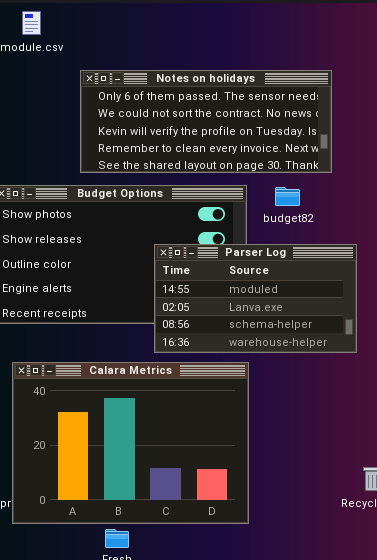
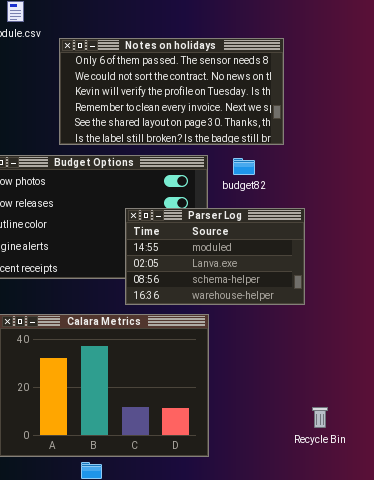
Notes on holidays: [80,70,332,173] -> [59,38,284,145], resized

